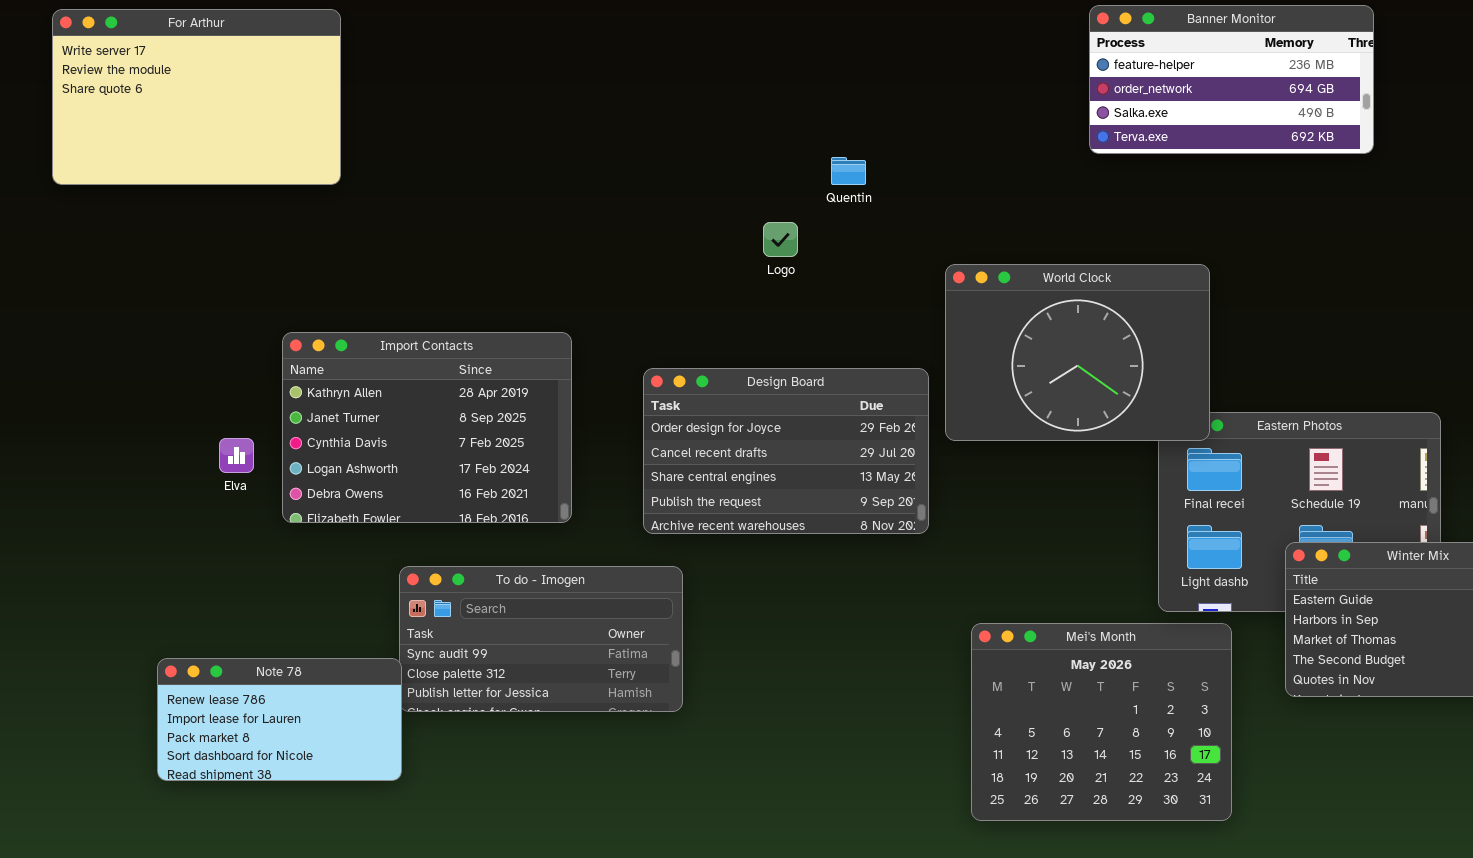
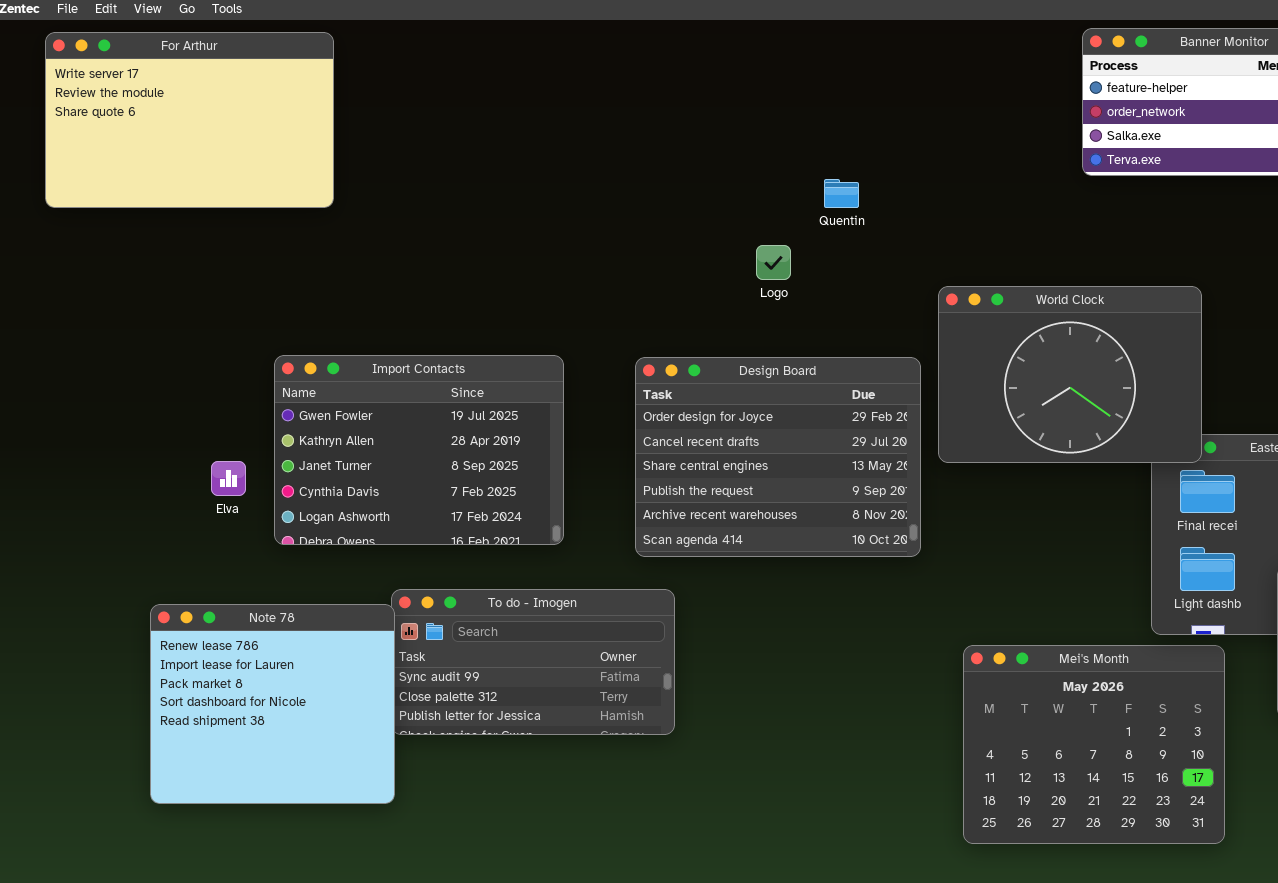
Import Contacts: [282,332,572,523] -> [274,355,564,545], scrolled up 1 row
Design Board: [643,368,929,534] -> [635,357,921,557], resized
Note 78: [157,658,402,781] -> [150,604,395,804], resized

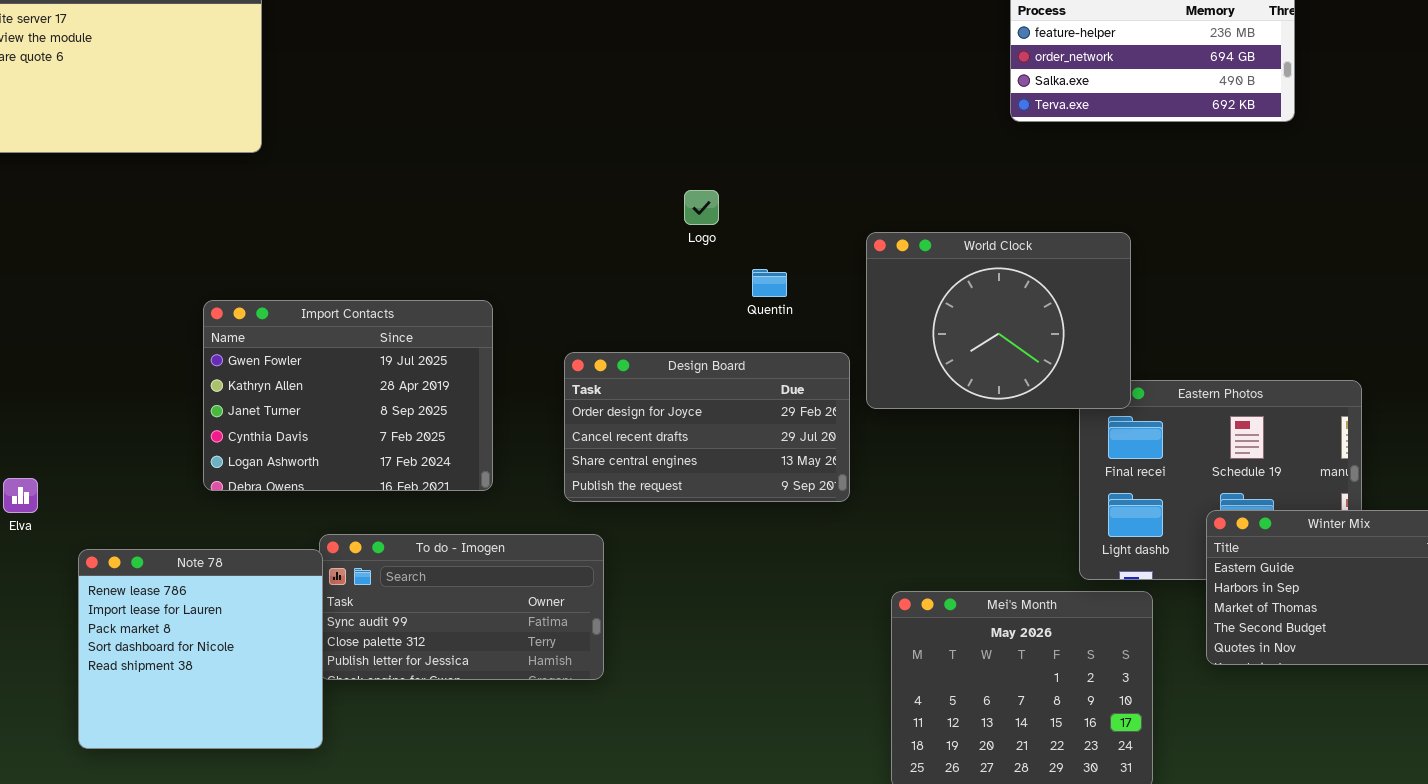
Quentin: [824,179,859,208] -> [752,269,787,297], moved
Design Board: [635,357,921,557] -> [564,352,850,502], resized
Elva: [211,461,246,496] -> [3,478,38,513], moved

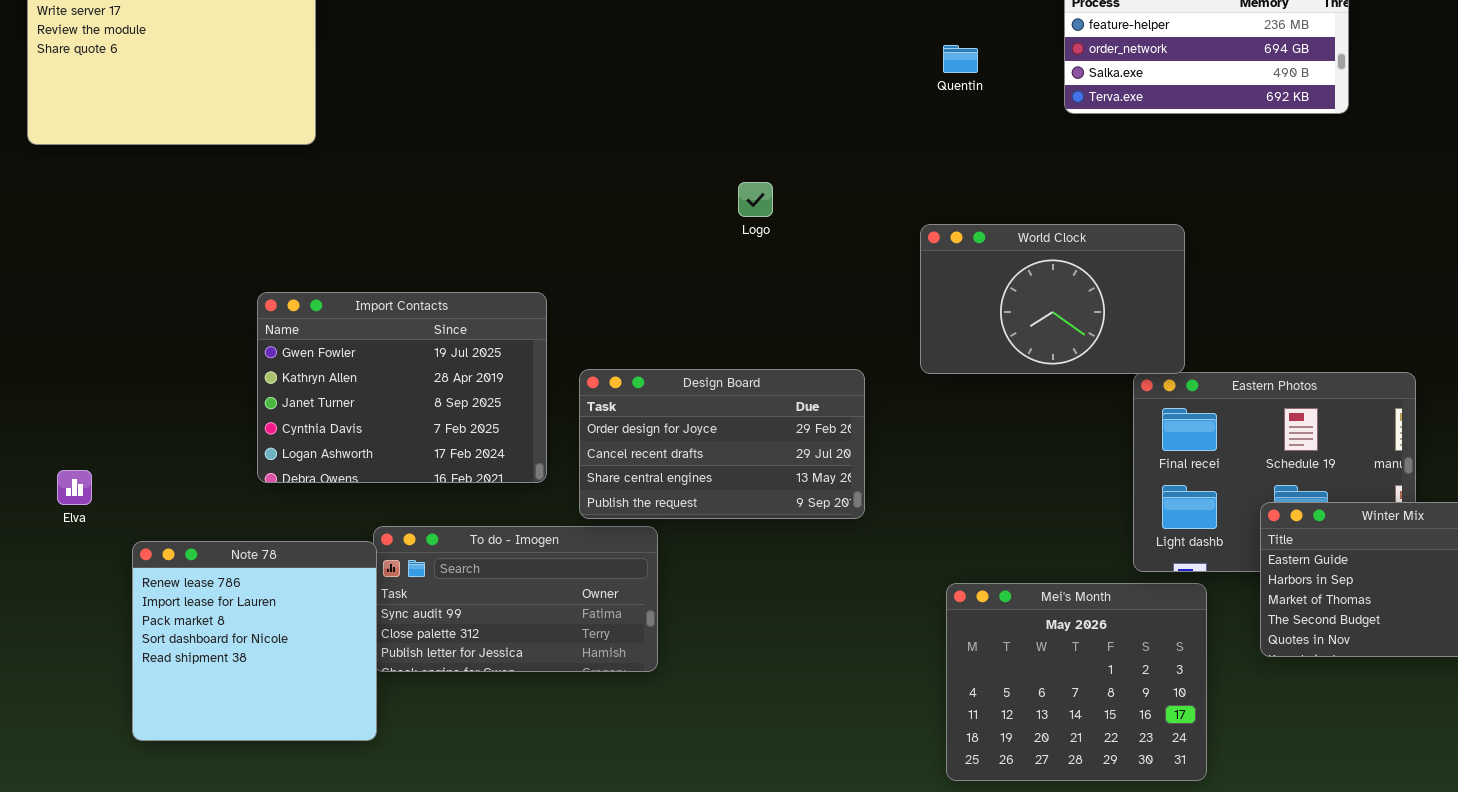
World Clock: [866,232,1131,409] -> [920,224,1185,374], resized
Quentin: [752,269,787,297] -> [943,45,978,73], moved
Design Board: [564,352,850,502] -> [579,369,865,519], moved

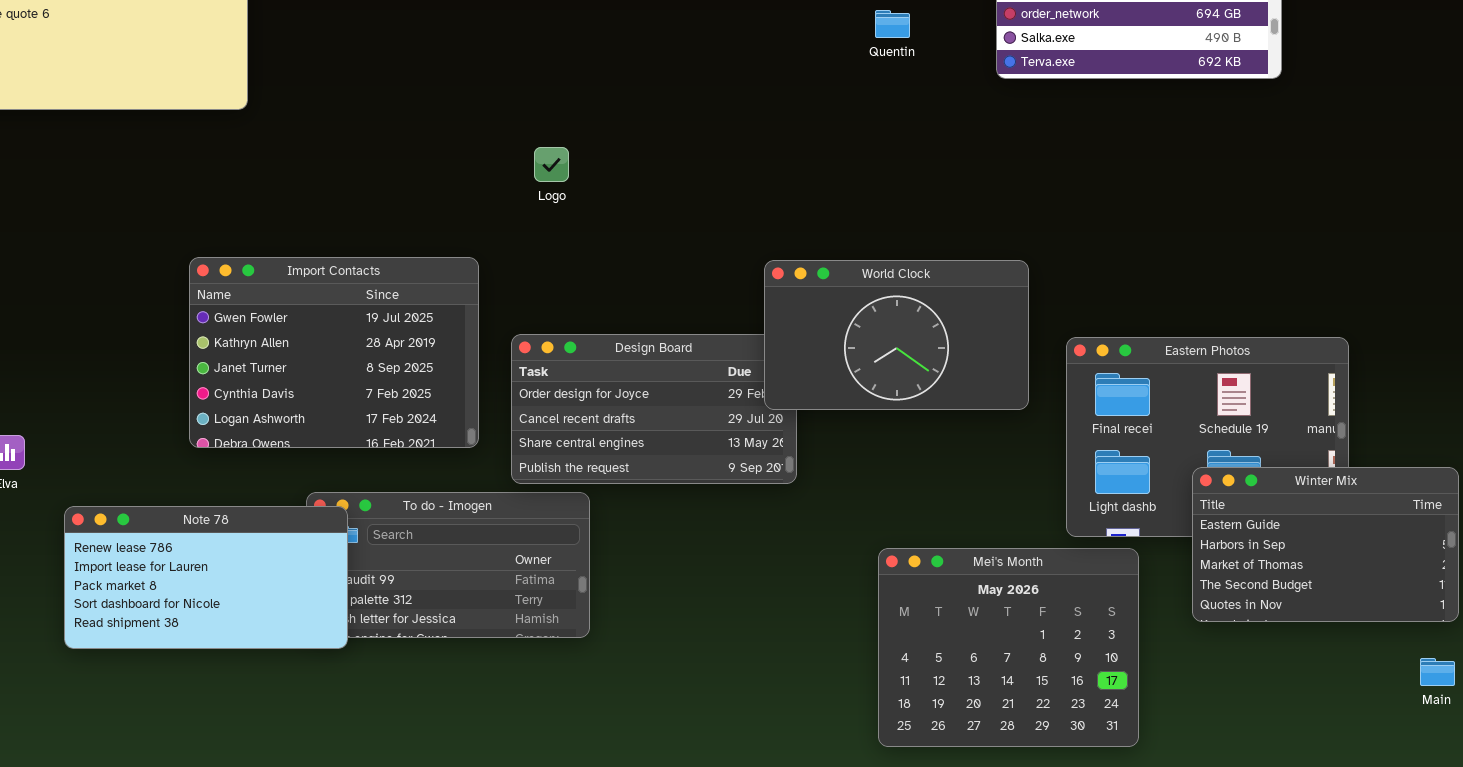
Logo: [738,182,773,217] -> [534,147,569,182], moved
World Clock: [920,224,1185,374] -> [764,260,1029,410], moved
Note 78: [132,541,377,741] -> [64,506,348,649], resized

